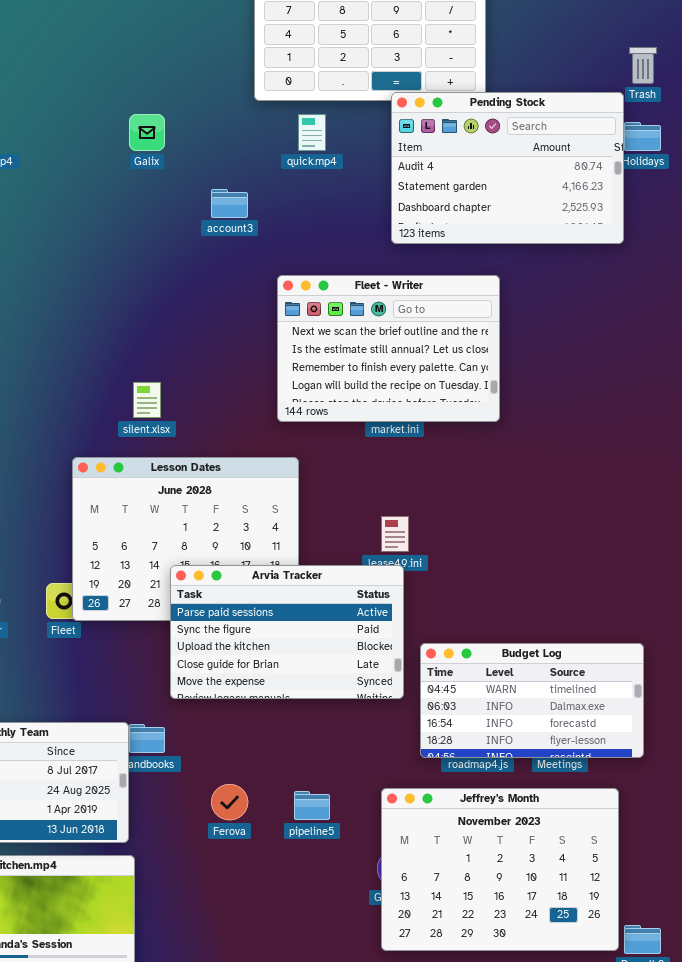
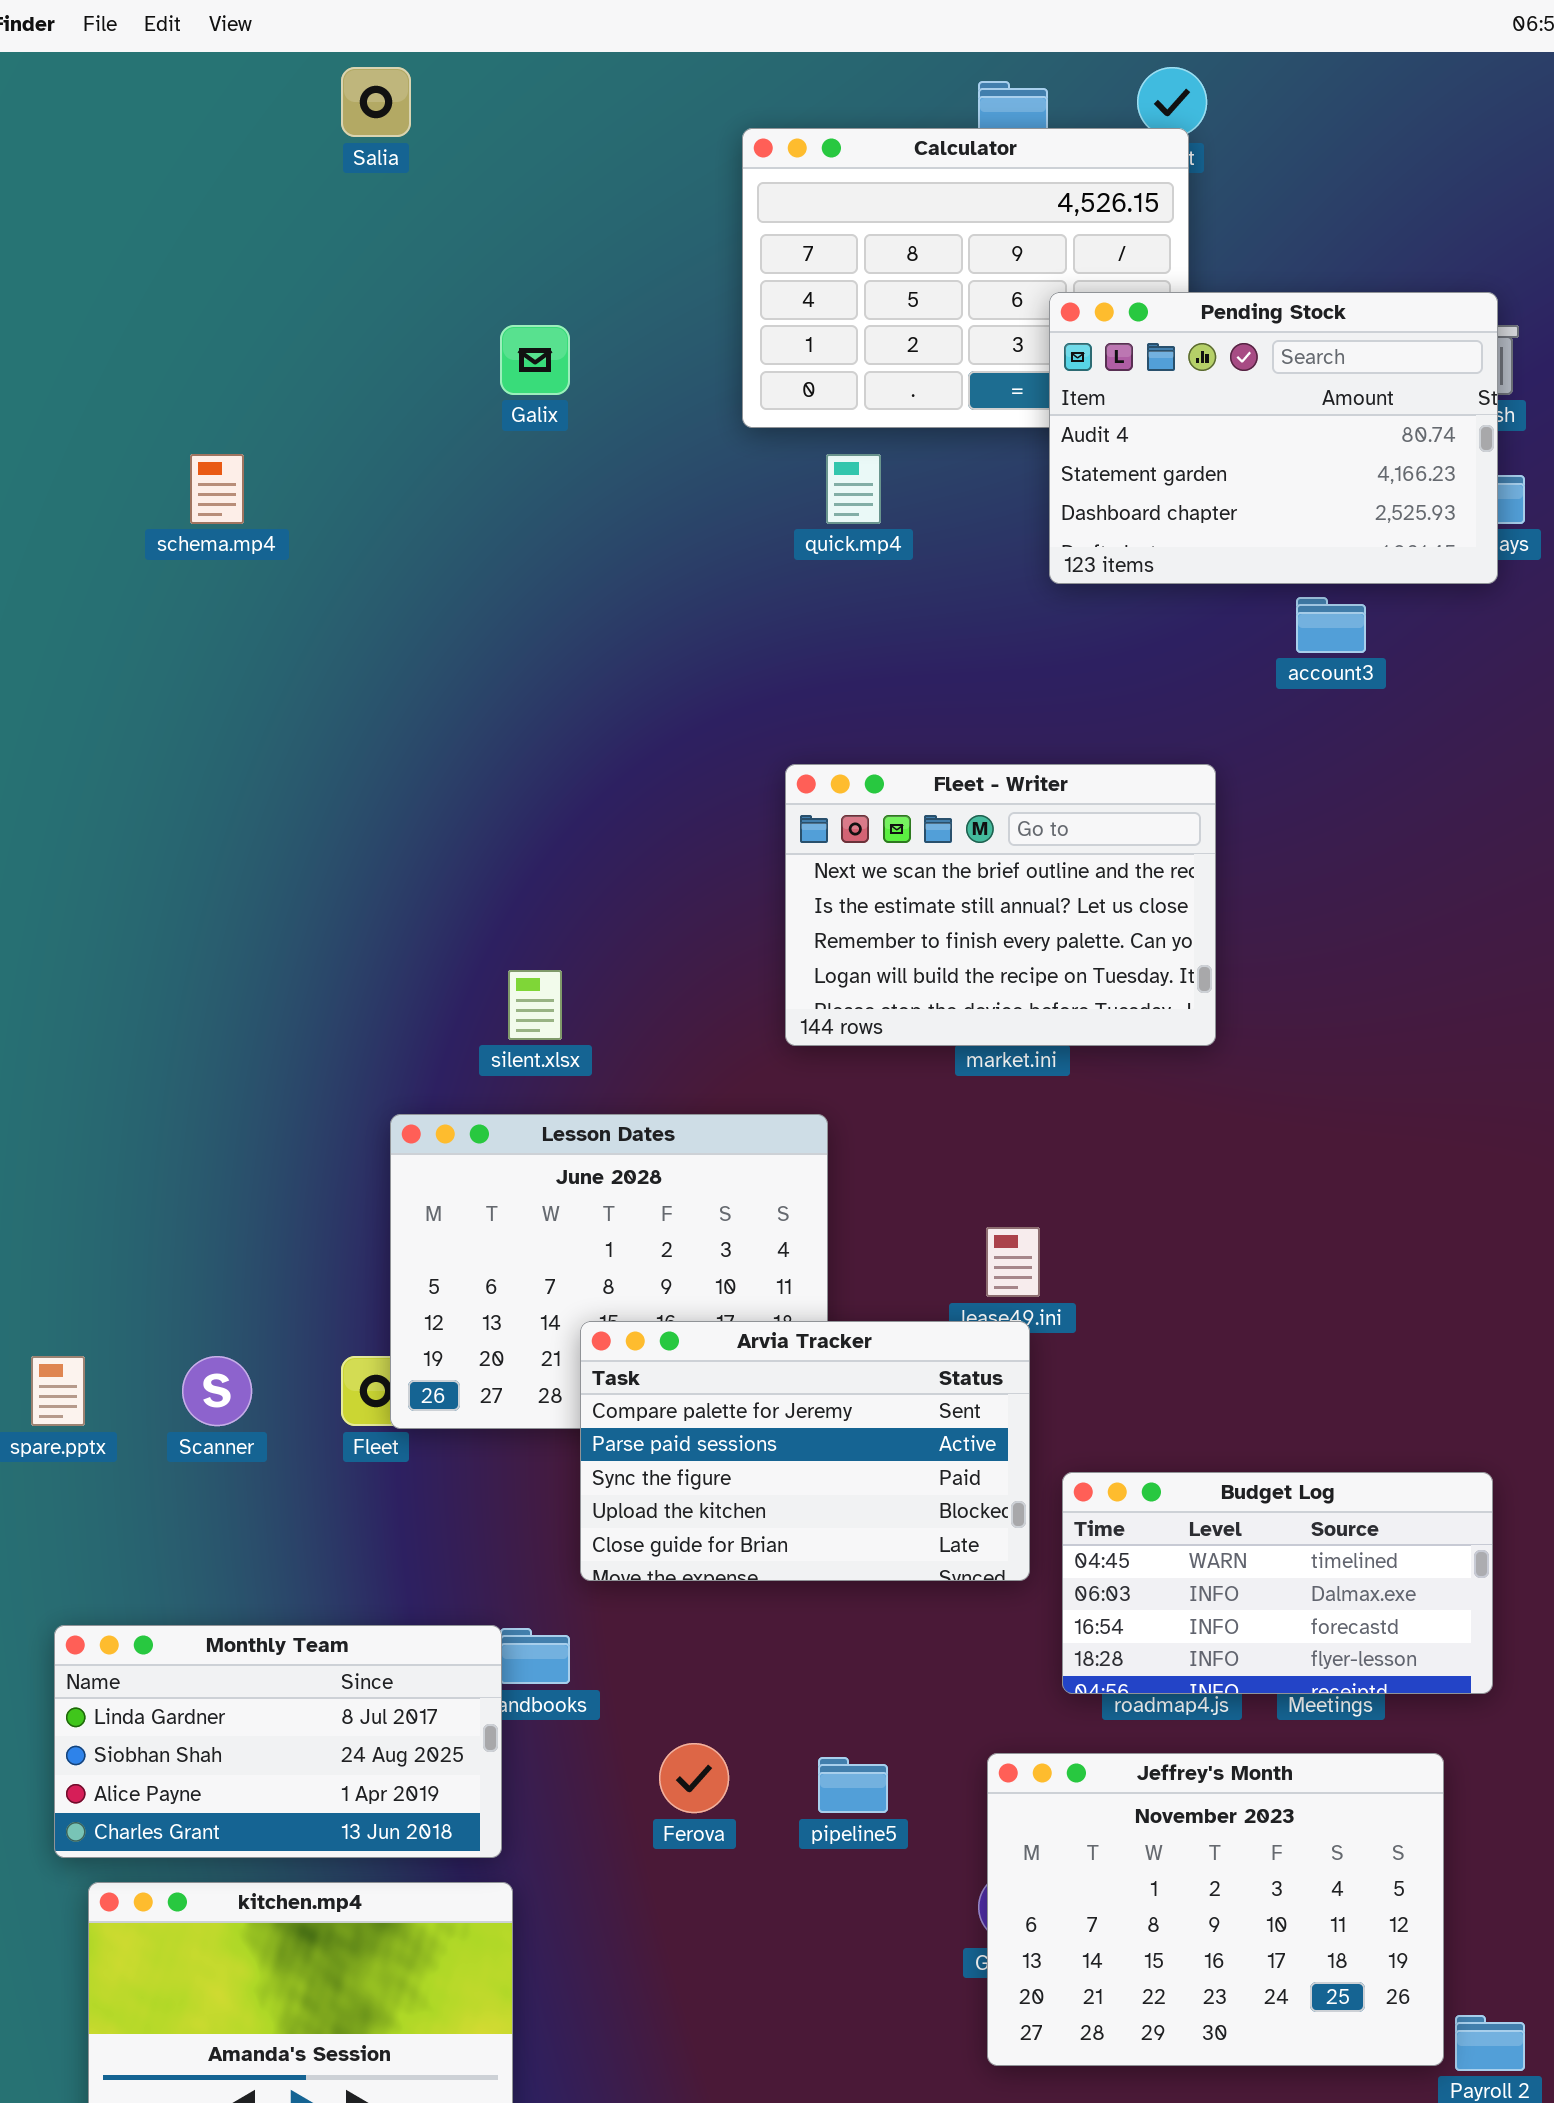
Pending Stock: [391,92,624,244] -> [1049,292,1498,584], moved
Galix: [129,114,165,151] -> [500,325,570,395], moved
account3: [211,189,248,218] -> [1296,597,1366,653], moved
Arvia Tracker: [170,565,404,699] -> [580,1321,1030,1581], scrolled up 1 row

